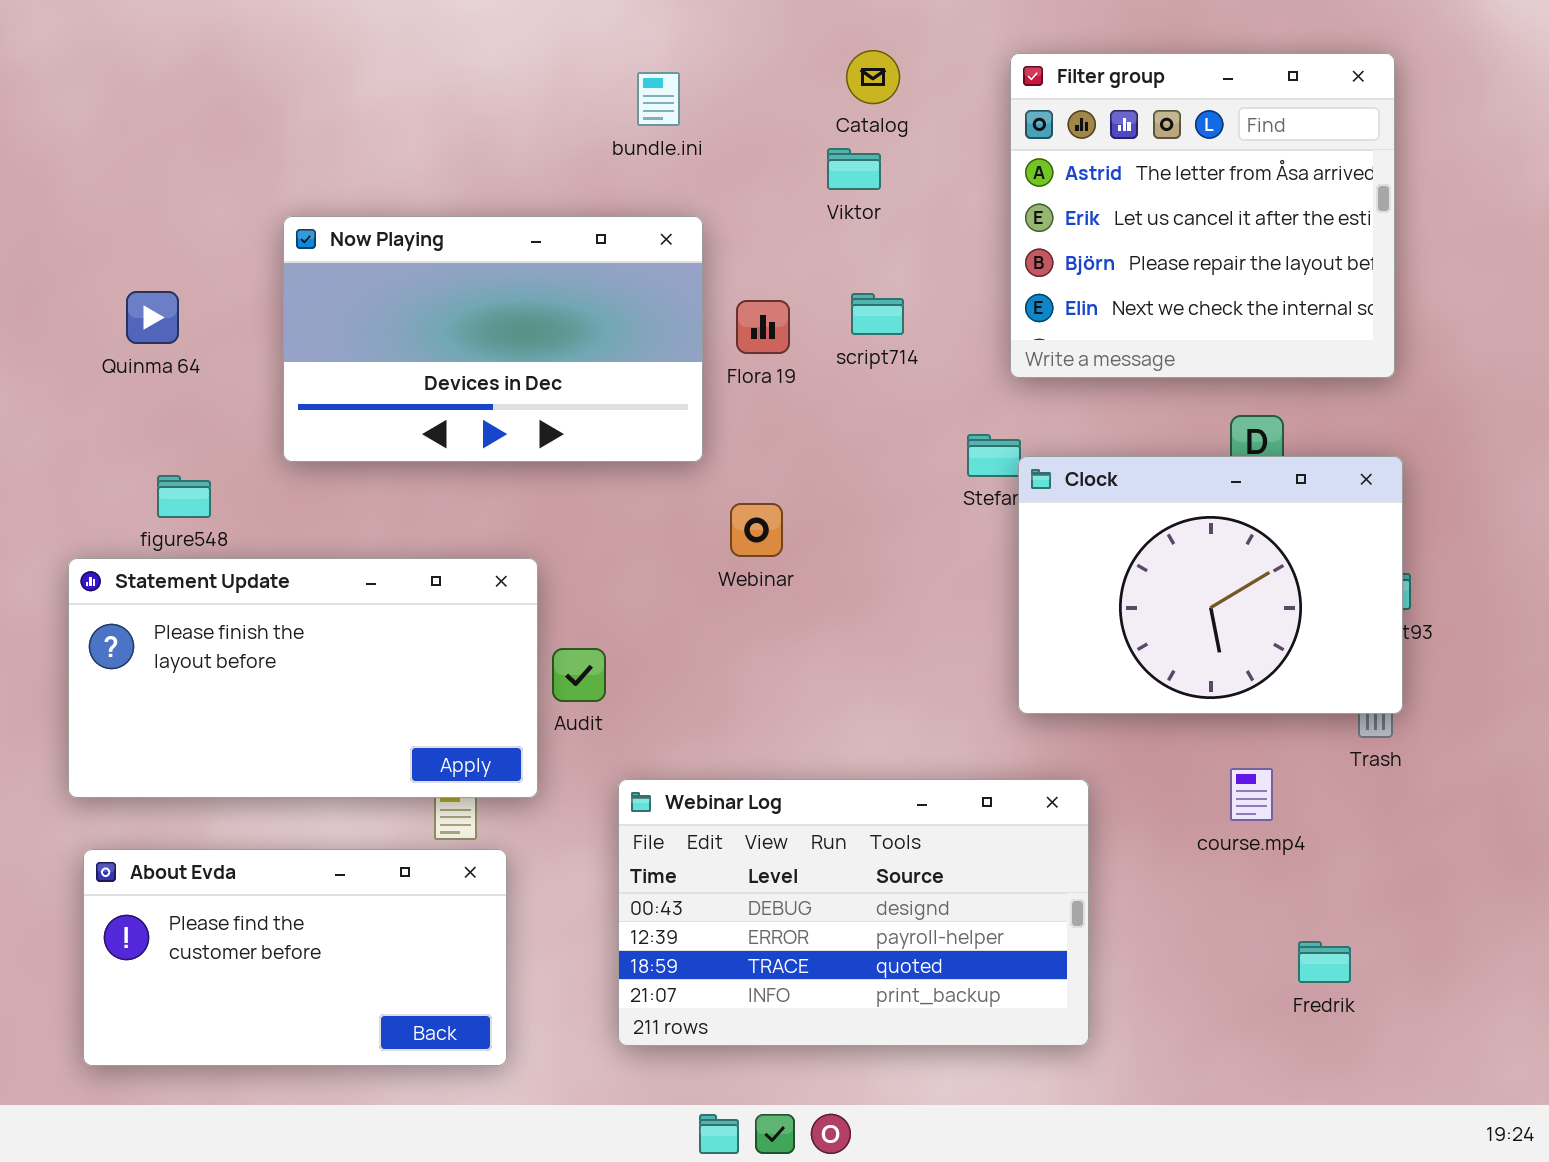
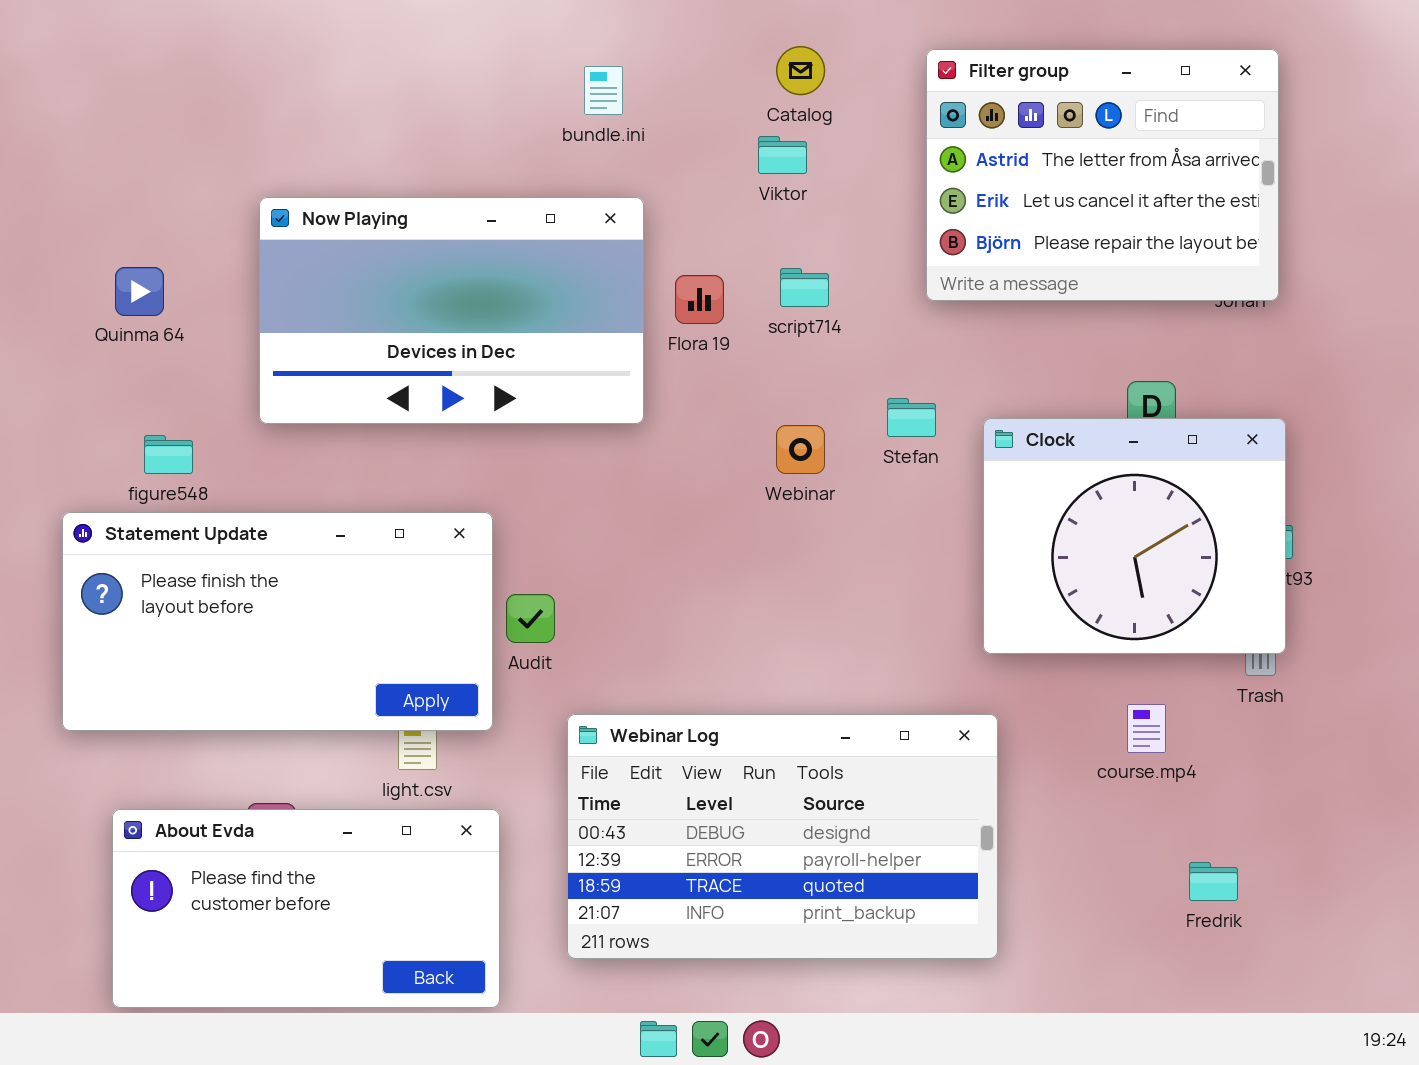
Filter group: [1010,53,1395,378] -> [926,49,1279,301], resized
Clock: [1018,456,1403,714] -> [983,418,1286,654], resized
Webinar: [730,503,783,557] -> [776,425,825,474], moved
About Evda: [83,849,507,1066] -> [112,809,500,1008], moved

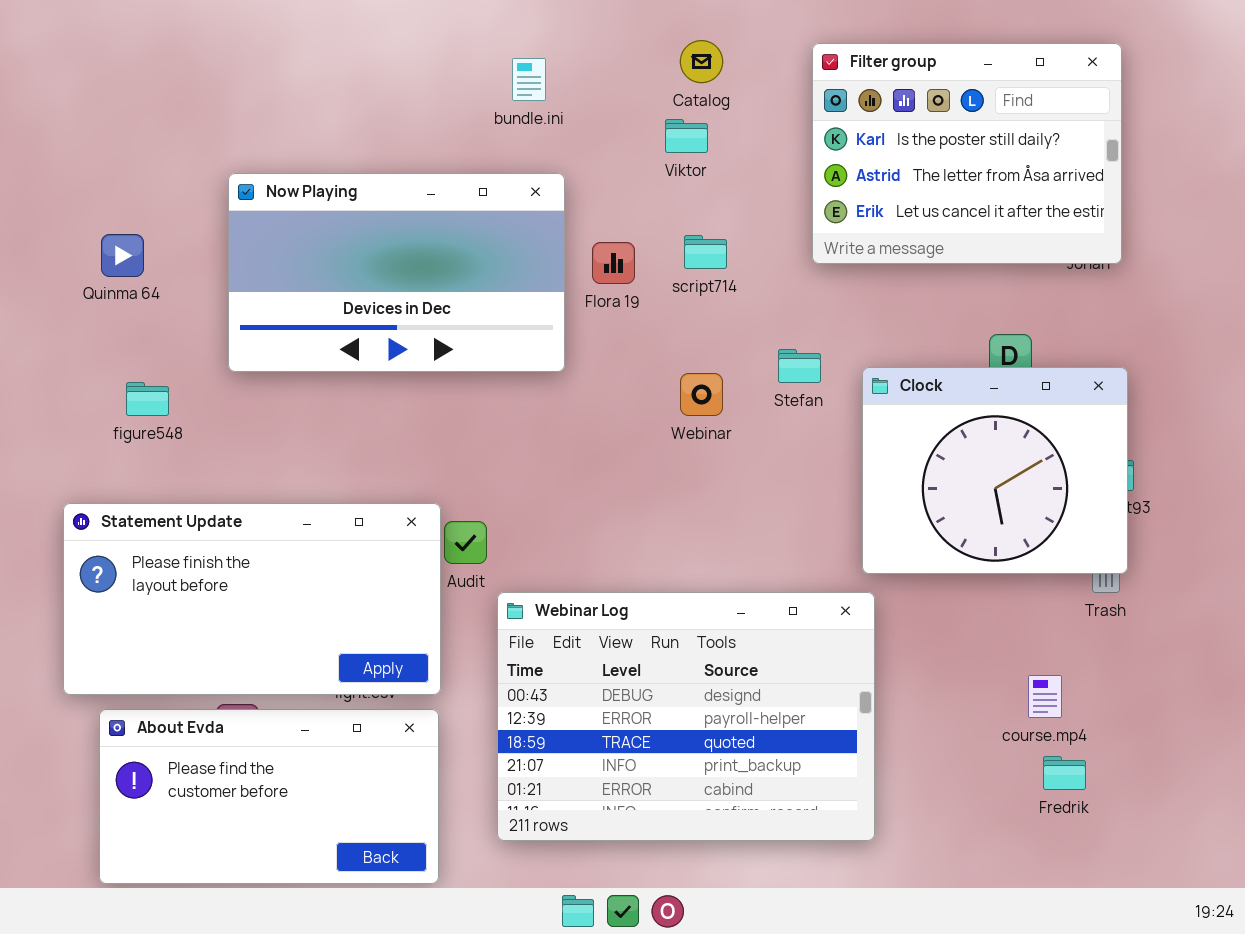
Filter group: [926,49,1279,301] -> [812,43,1122,264], scrolled up 1 row
Statement Update: [62,512,493,731] -> [63,503,441,695], moved
course.mp4: [1127,704,1166,753] -> [1028,675,1062,718], moved
Webinar Log: [567,714,998,959] -> [497,592,875,841], resized

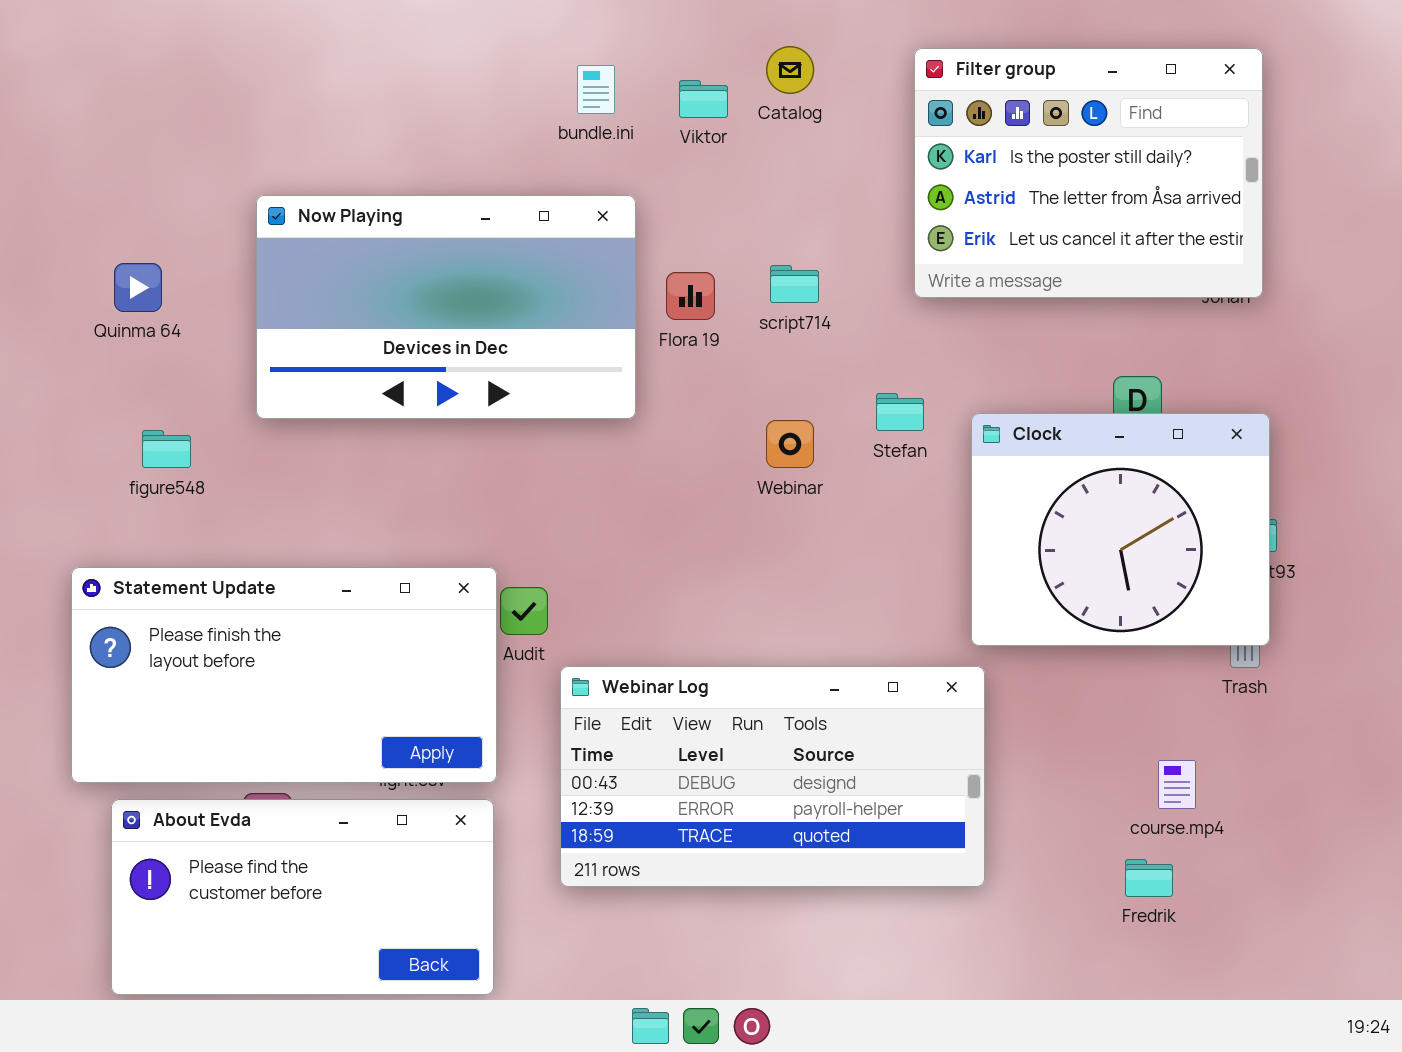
Viktor: [665,119,708,153] -> [679,80,728,118], moved
Webinar Log: [497,592,875,841] -> [560,666,985,887], resized
Fredrik: [1043,756,1086,790] -> [1125,859,1173,897], moved

